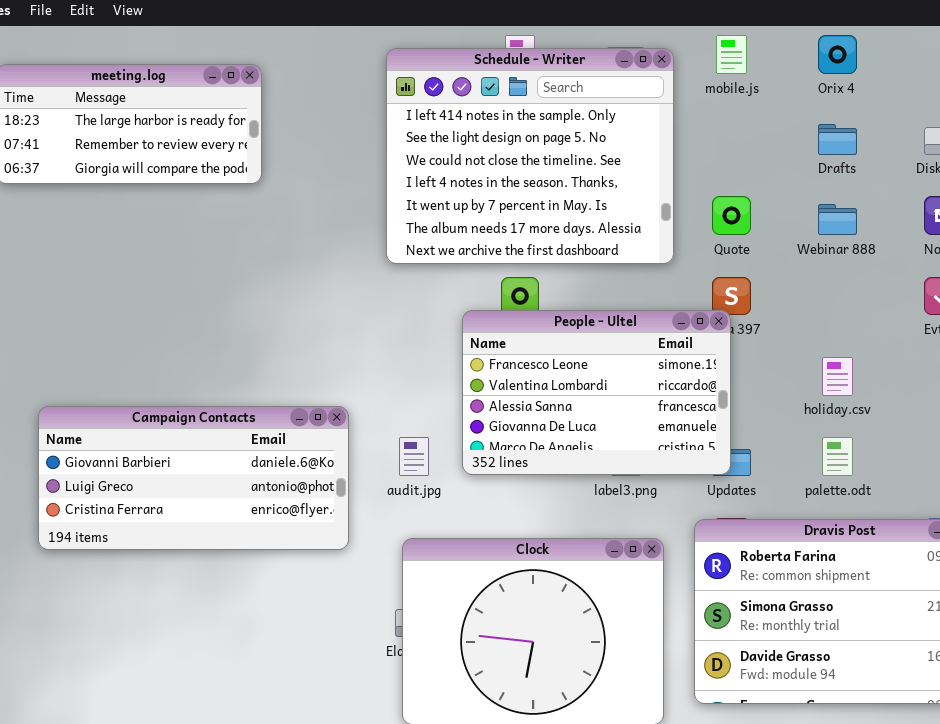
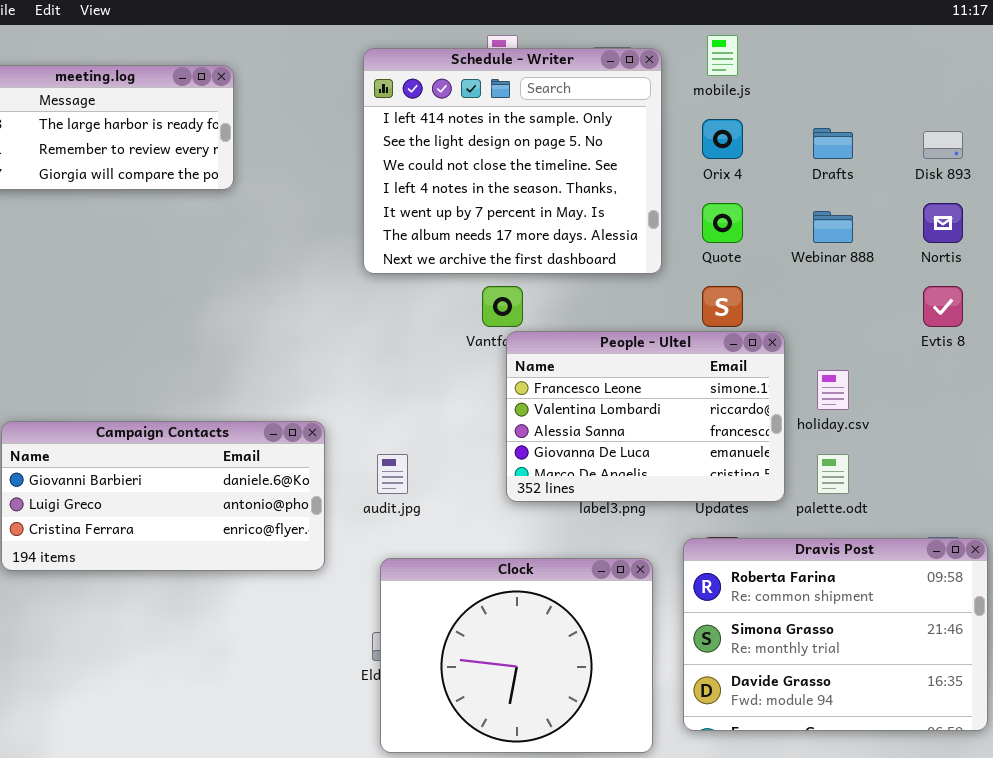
Orix 4: [818,35,857,74] -> [702,119,743,159], moved
People - Ultel: [462,310,731,475] -> [506,331,785,502], moved

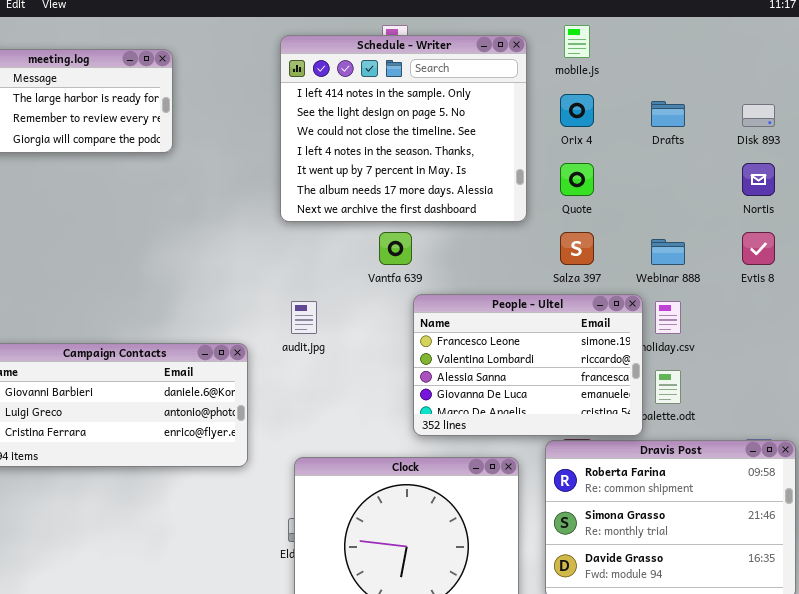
Webinar 888: [813,211,853,243] -> [651,239,685,265], moved
People - Ultel: [506,331,785,502] -> [413,294,643,436], moved
audit.jpg: [377,454,408,494] -> [291,301,317,334], moved

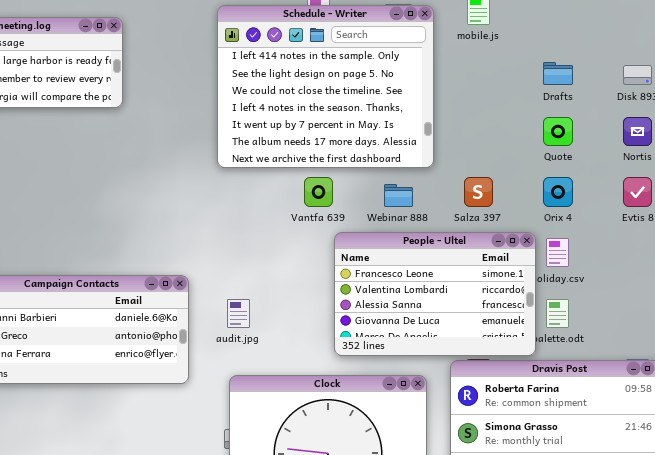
Orix 4: [560,94,594,127] -> [543,177,573,207], moved
Quote: [560,163,594,196] -> [543,117,573,146], moved
Webinar 888: [651,239,685,265] -> [384,184,413,207], moved
audit.jpg: [291,301,317,334] -> [227,299,250,328], moved

